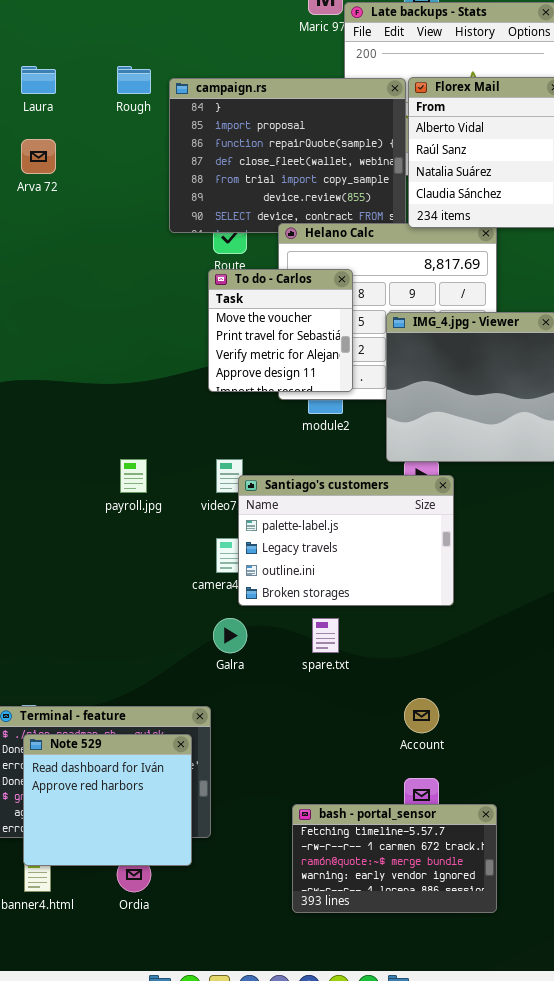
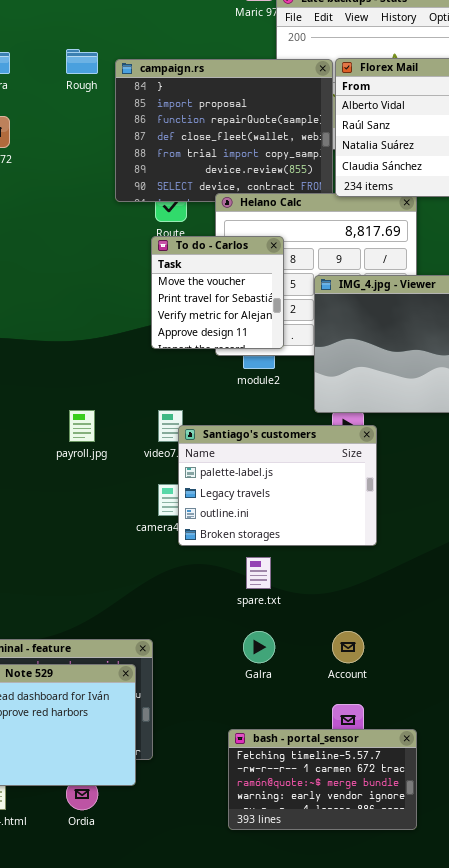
Galra: [213,618,247,653] -> [243,631,275,663], moved

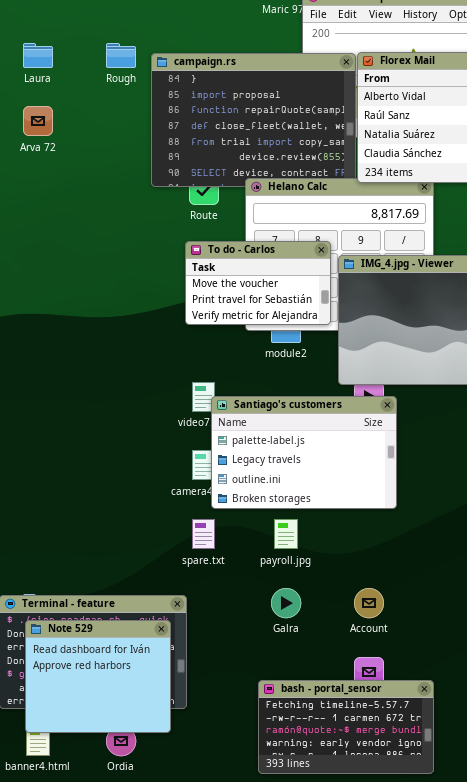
To do - Carlos: [151,236,284,349] -> [185,241,331,325], resized
payroll.jpg: [69,410,95,442] -> [274,519,298,549], moved
spare.txt: [246,557,271,589] -> [192,519,215,549], moved

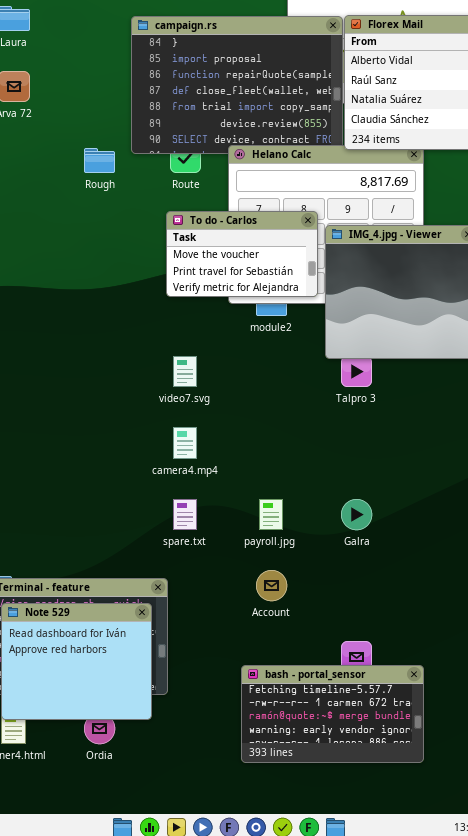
Rough: [106,43,136,68] -> [84,148,115,173], moved
Santiago's customers: [211,396,397,509] -> none, closed
Galra: [271,588,301,618] -> [341,499,372,530], moved
Account: [354,588,384,618] -> [256,570,287,601], moved

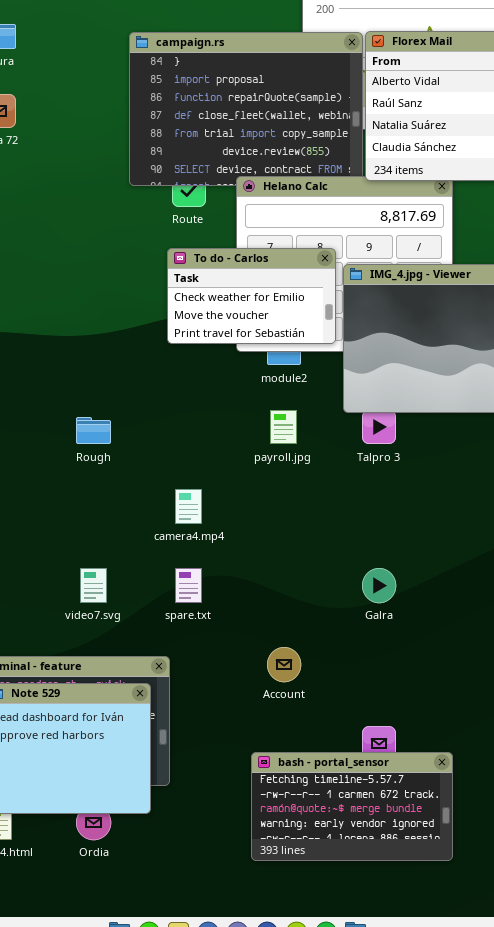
Rough: [84,148,115,173] -> [76,417,111,444], moved
To do - Carlos: [166,211,318,297] -> [167,248,336,344], scrolled up 1 row
video7.svg: [173,356,197,387] -> [80,568,107,603], moved
payroll.jpg: [259,499,283,530] -> [270,410,297,444], moved

